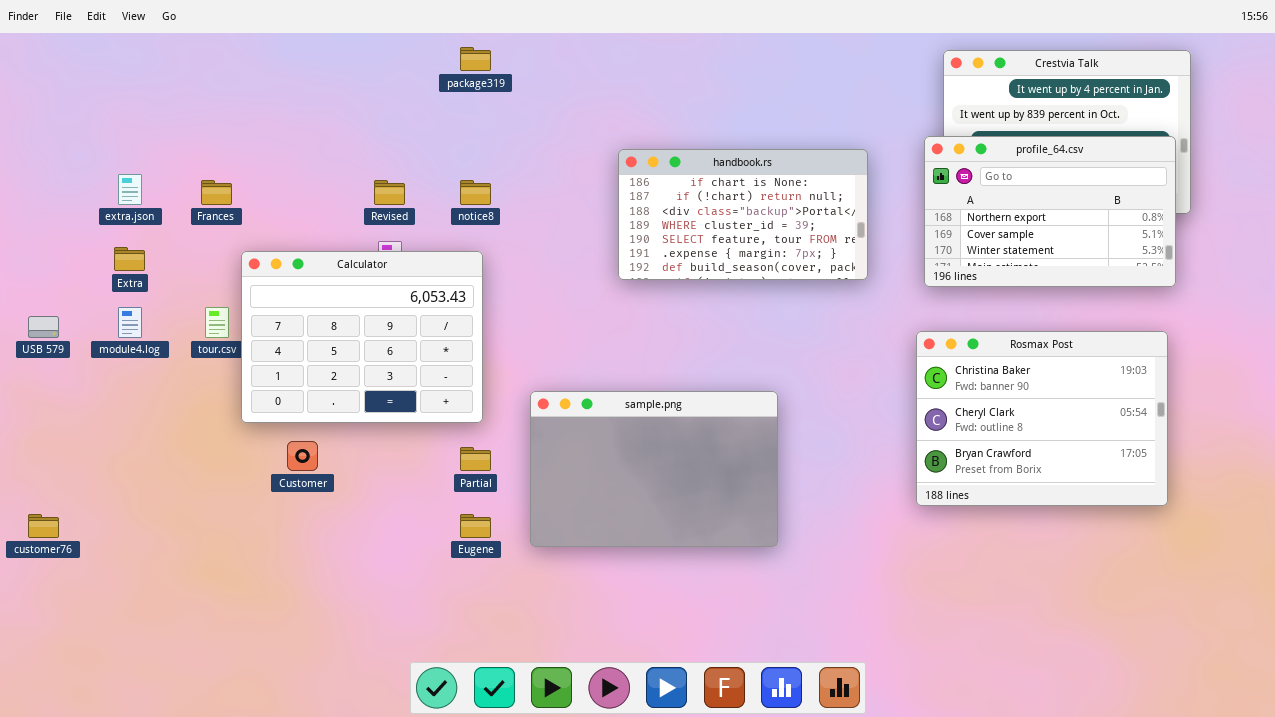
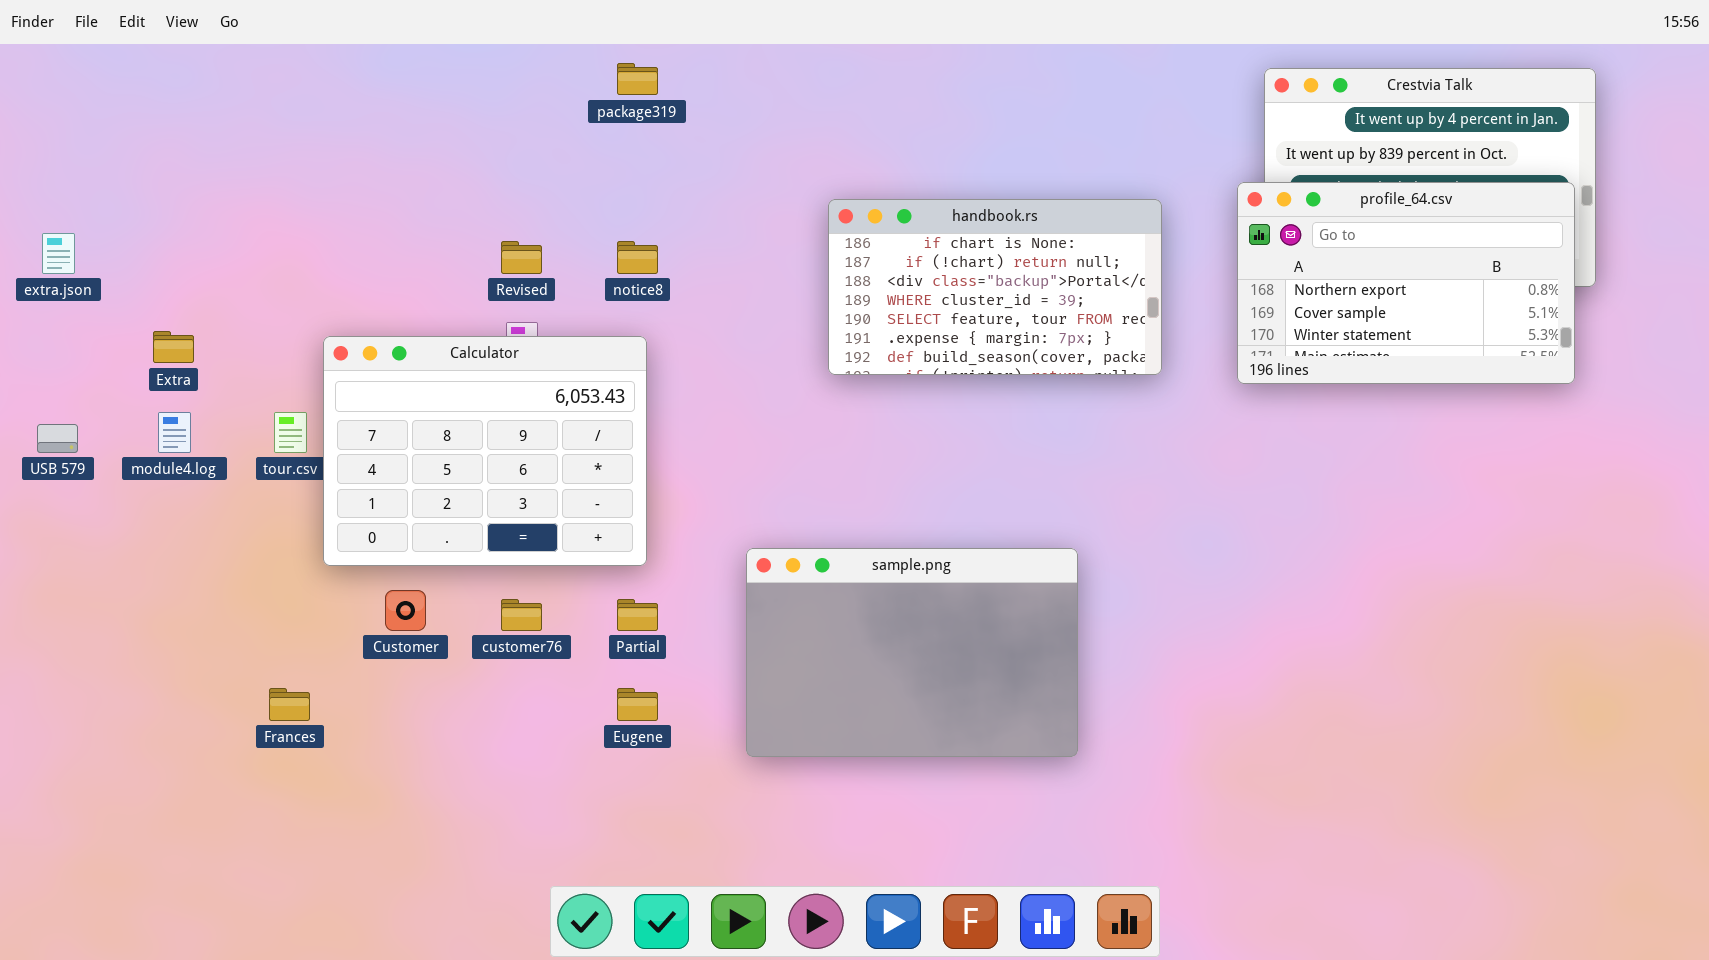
extra.json: [118,174,142,205] -> [42,233,75,274], moved
Frances: [201,180,232,205] -> [269,688,310,721], moved
Rosmax Post: [916,331,1168,506] -> none, closed
sample.png: [530,391,778,547] -> [746,548,1078,757], moved
customer76: [28,514,59,538] -> [501,599,542,631], moved

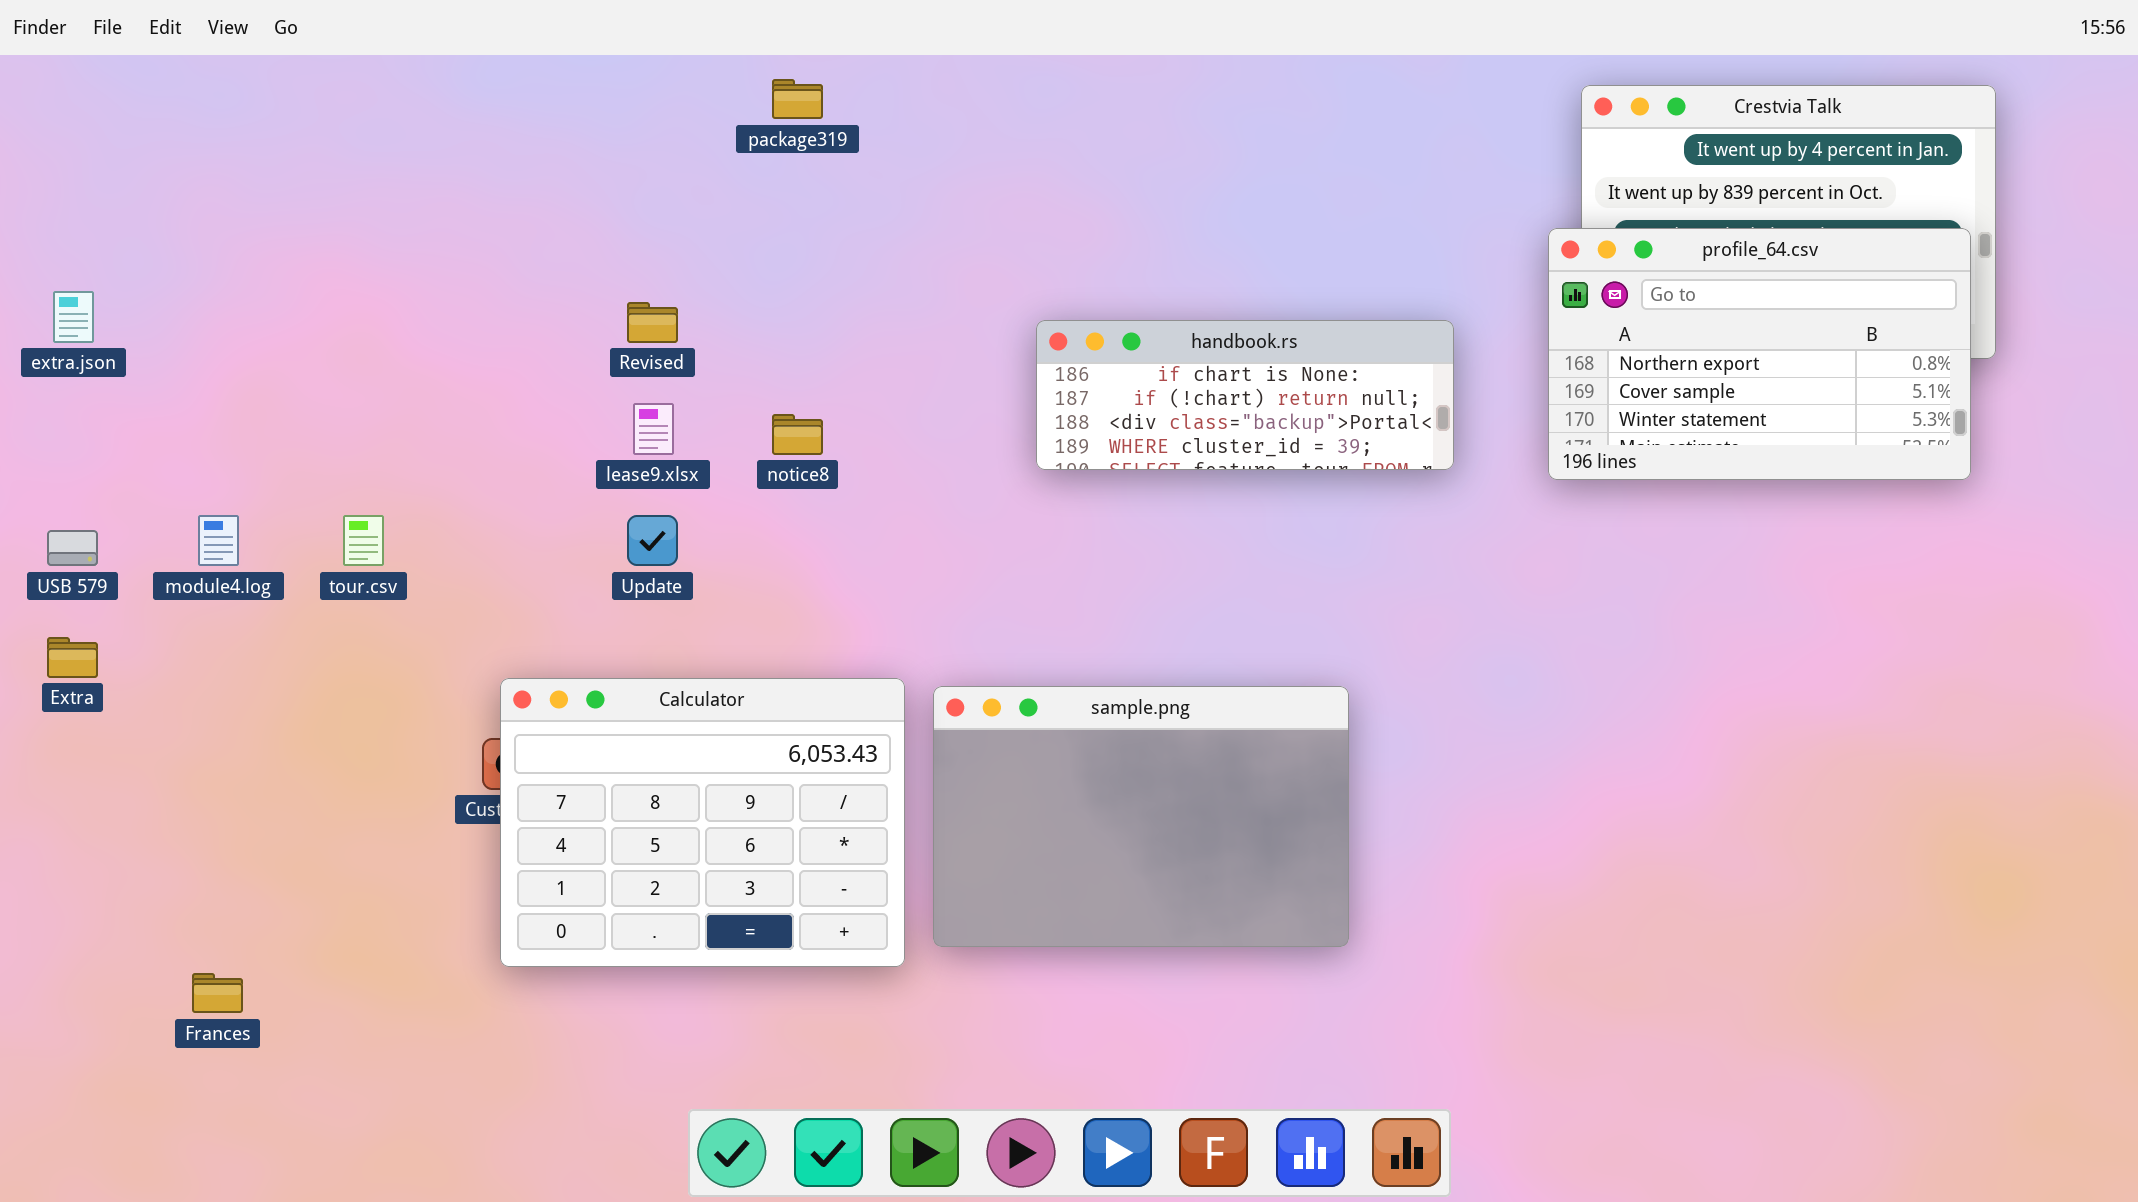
handbook.rs: [828,199,1162,375] -> [1036,320,1454,470], resized
notice8: [617,241,658,274] -> [772,414,823,455], moved
Extra: [153,331,194,363] -> [47,637,98,678], moved
Calculator: [323,336,647,566] -> [500,678,905,967], moved
Frances: [269,688,310,721] -> [192,973,243,1013], moved

